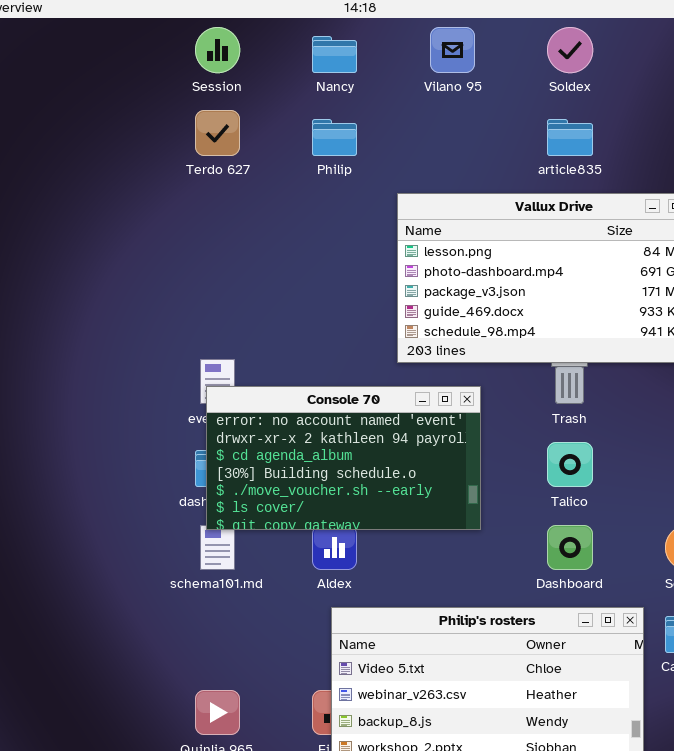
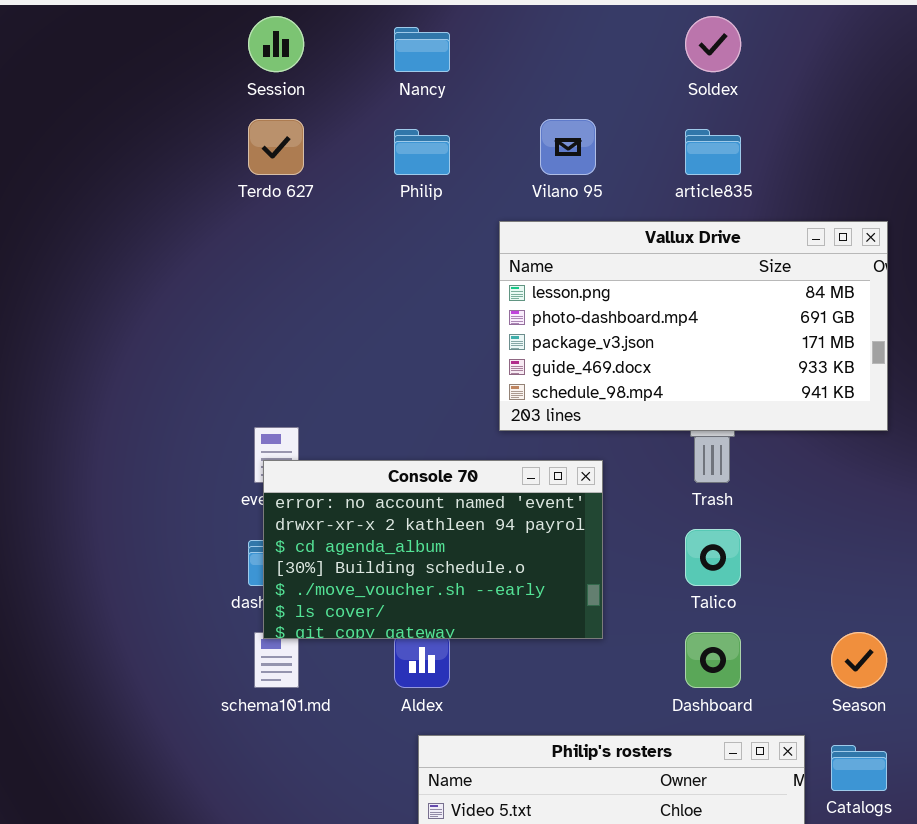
Vilano 95: [430,27,475,73] -> [540,119,596,175], moved

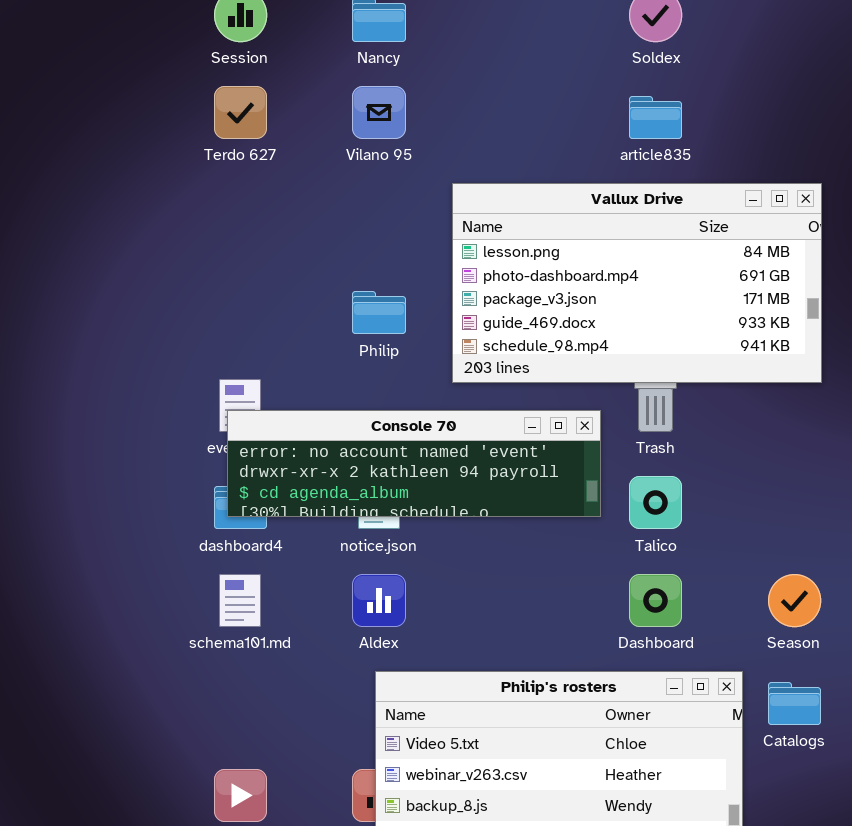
Vilano 95: [540,119,596,175] -> [352,86,406,139], moved
Philip: [394,129,450,175] -> [352,291,406,334], moved
Console 70: [263,460,603,639] -> [227,410,601,517], resized

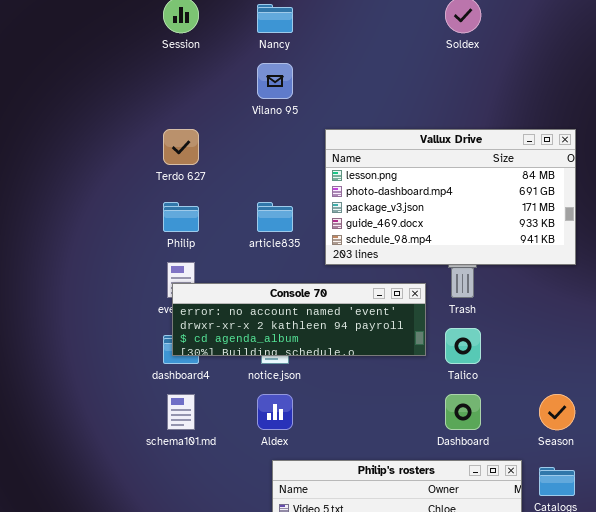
Terdo 627: [214,86,267,139] -> [163,129,199,165], moved
article835: [629,96,682,139] -> [257,202,293,232], moved
Philip: [352,291,406,334] -> [163,202,199,232], moved

